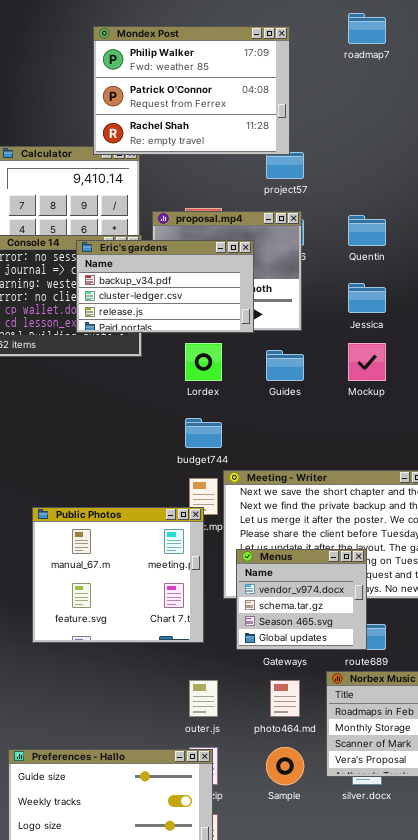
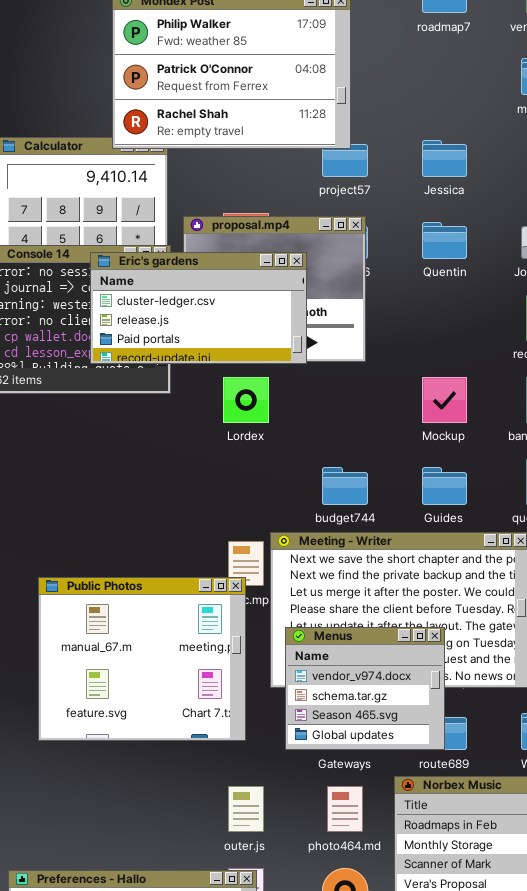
Eric's gardens: [76,240,254,333] -> [90,252,307,364], scrolled down 1 row
Jessica: [348,283,386,313] -> [422,140,467,177], moved
Guides: [266,350,304,381] -> [422,467,467,505], moved
budget744: [185,418,222,448] -> [322,467,368,505], moved

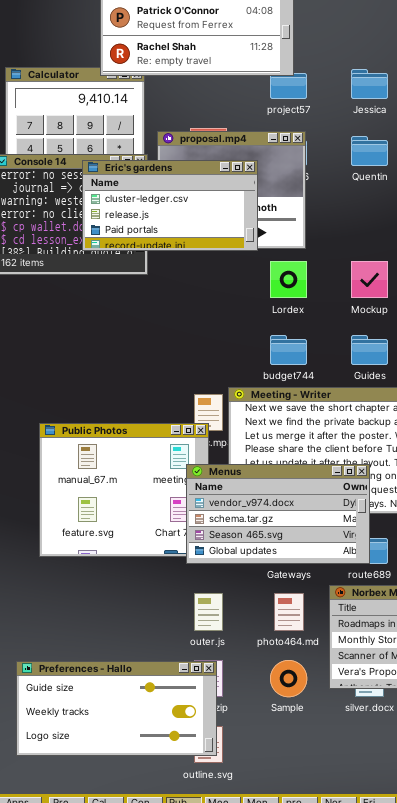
Lordex: [223,377,269,423] -> [270,261,307,298], moved
Menus: [285,627,445,750] -> [186,464,370,564], resized

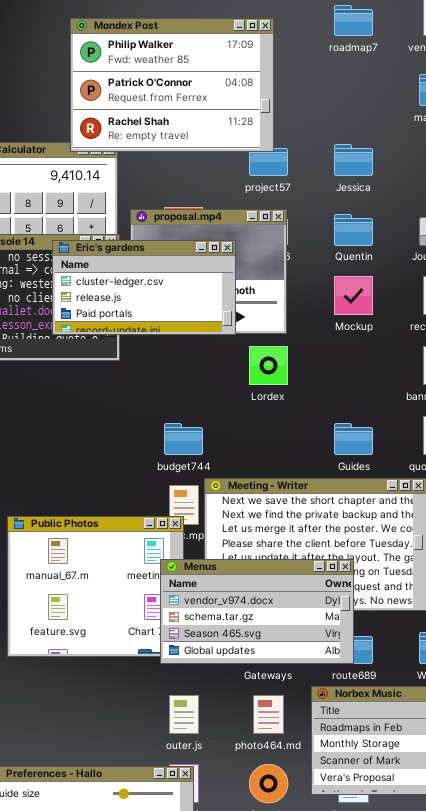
Mockup: [351,261,388,298] -> [334,276,373,315], moved
budget744: [270,335,307,365] -> [164,423,203,455], moved

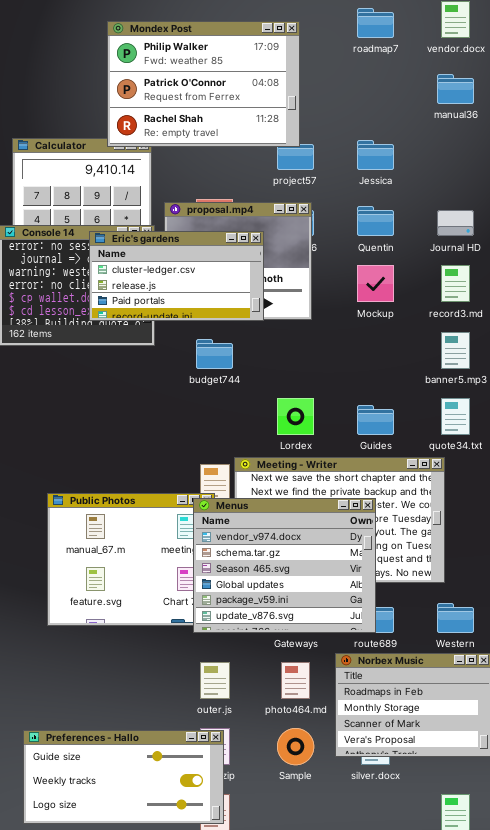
Lordex: [249,346,288,385] -> [277,398,314,435], moved
budget744: [164,423,203,455] -> [196,339,233,369], moved
Menus: [160,559,354,664] -> [193,498,376,633], resized

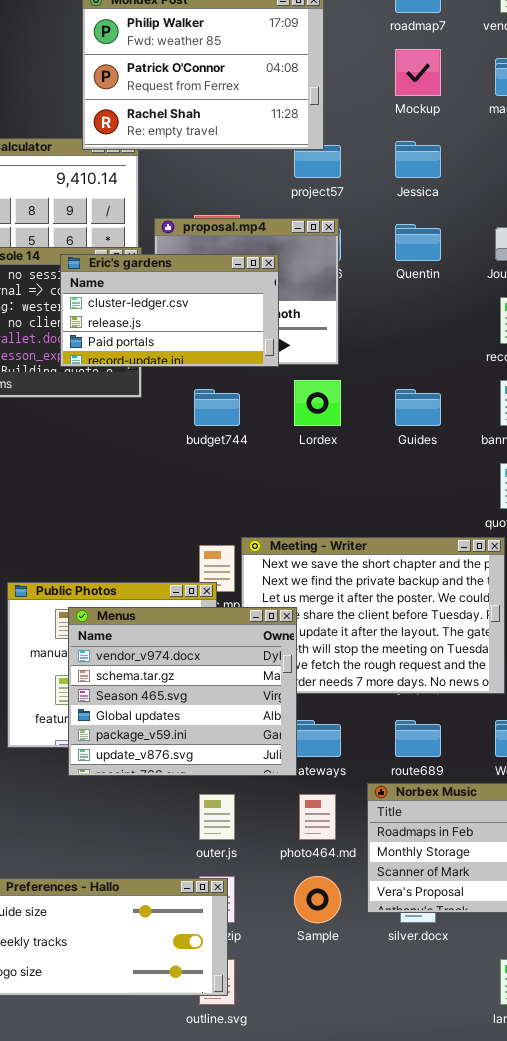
Mockup: [357,265,394,302] -> [395,49,441,96], moved
Lordex: [277,398,314,435] -> [294,380,341,426], moved
Guides: [357,405,394,435] -> [395,389,441,426], moved
Menus: [193,498,376,633] -> [68,607,297,776], moved

